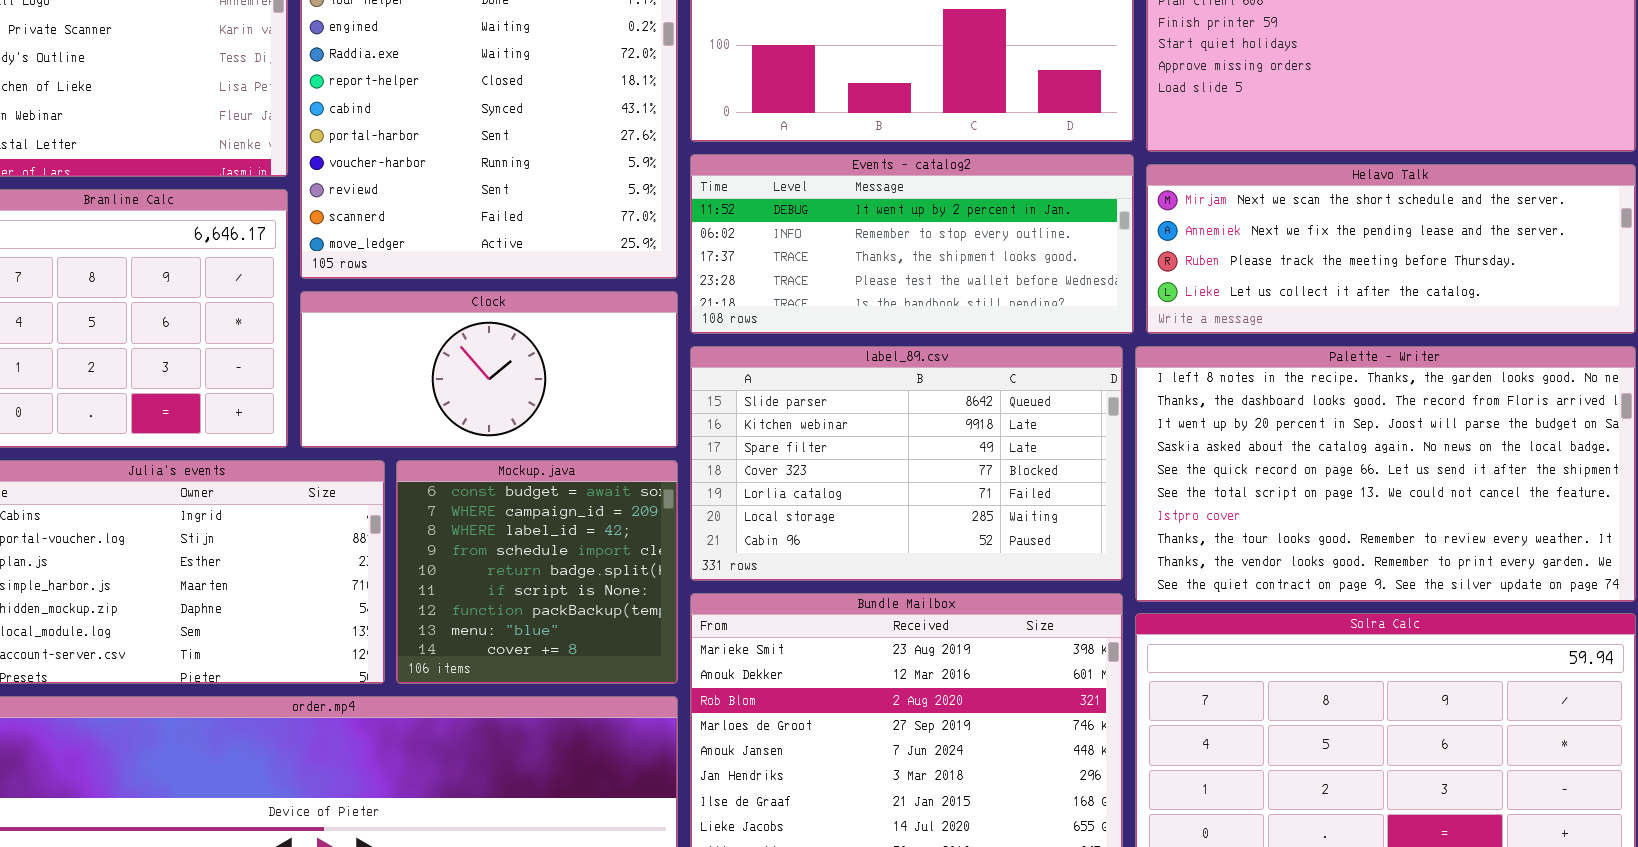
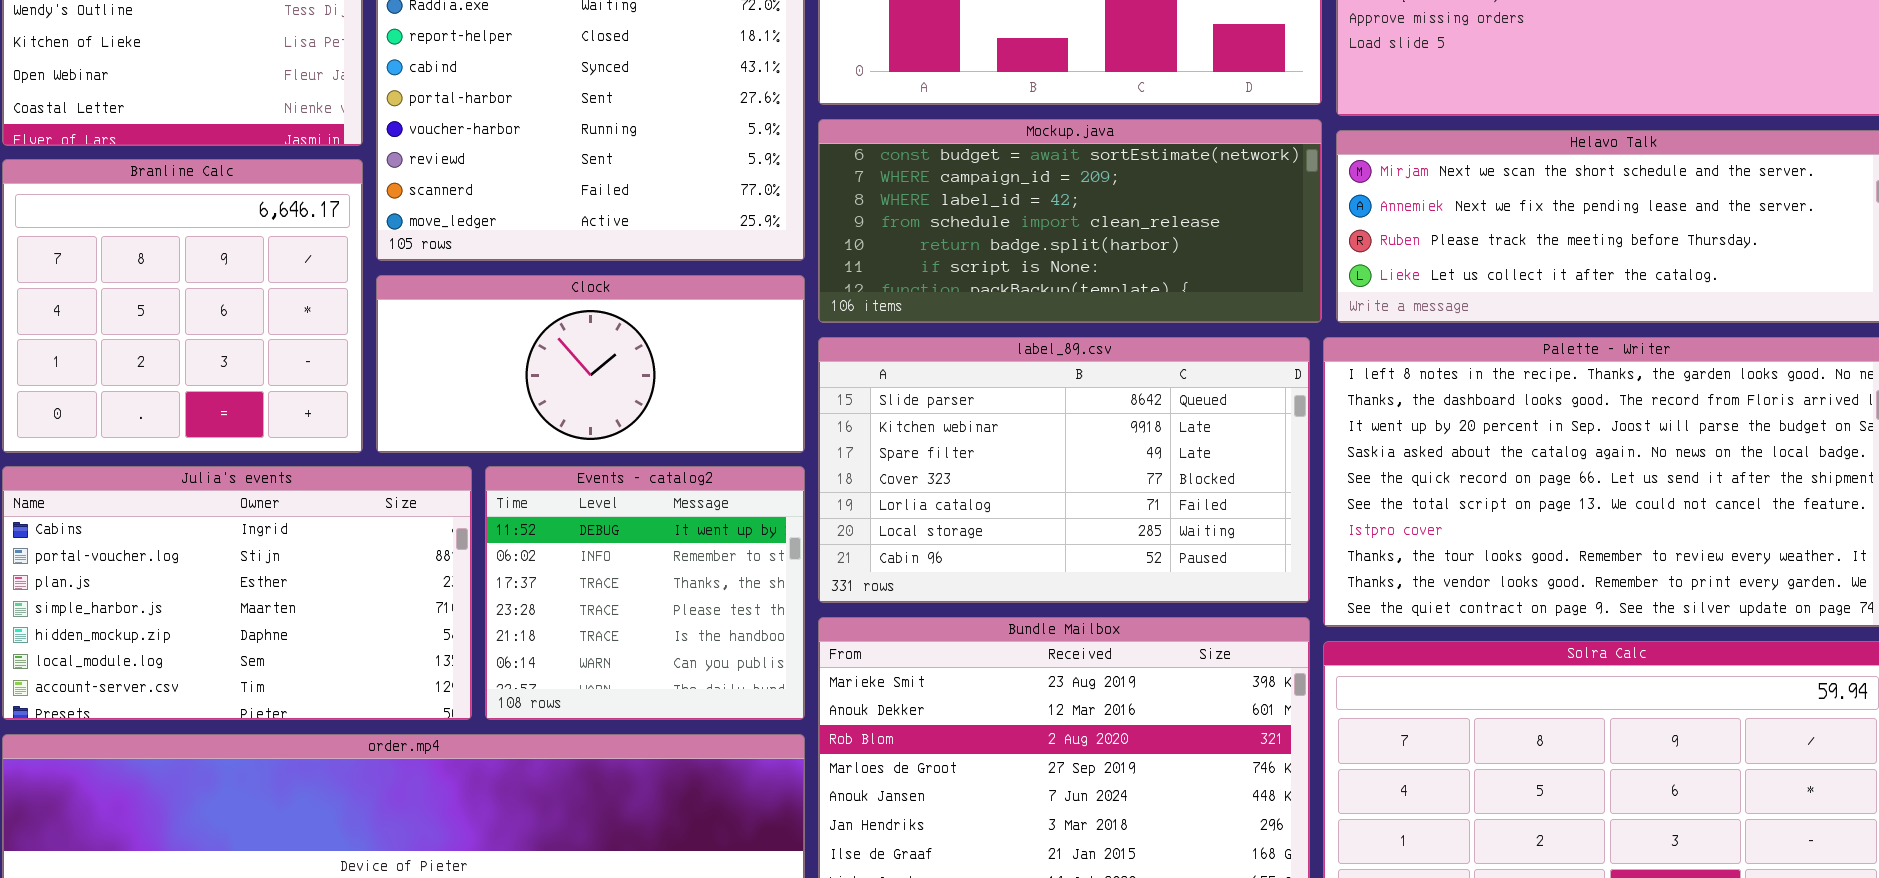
Events - catalog2: [690,154,1134,334] -> [485,466,805,720], moved, resized
Mockup.java: [396,460,678,684] -> [818,119,1322,323], moved, resized

